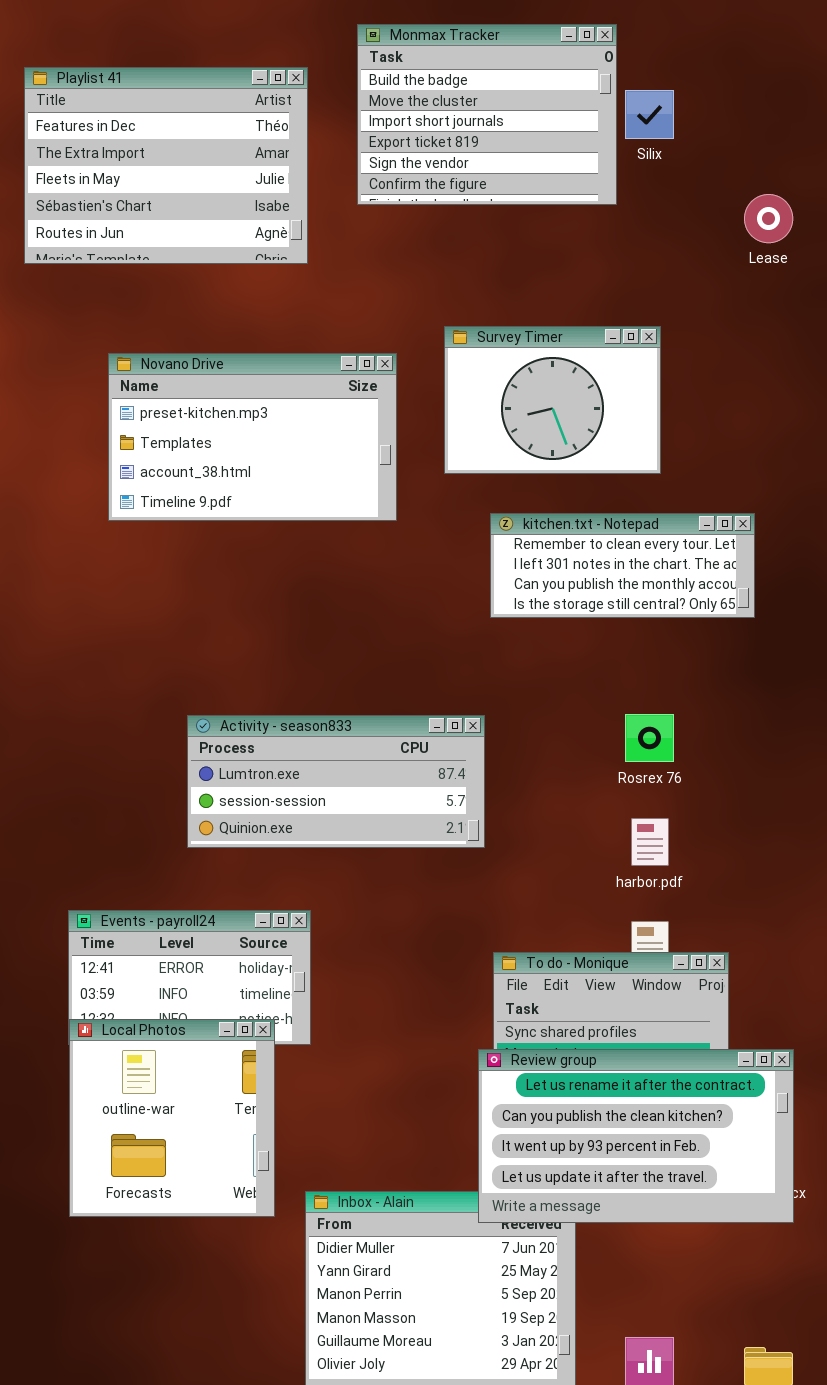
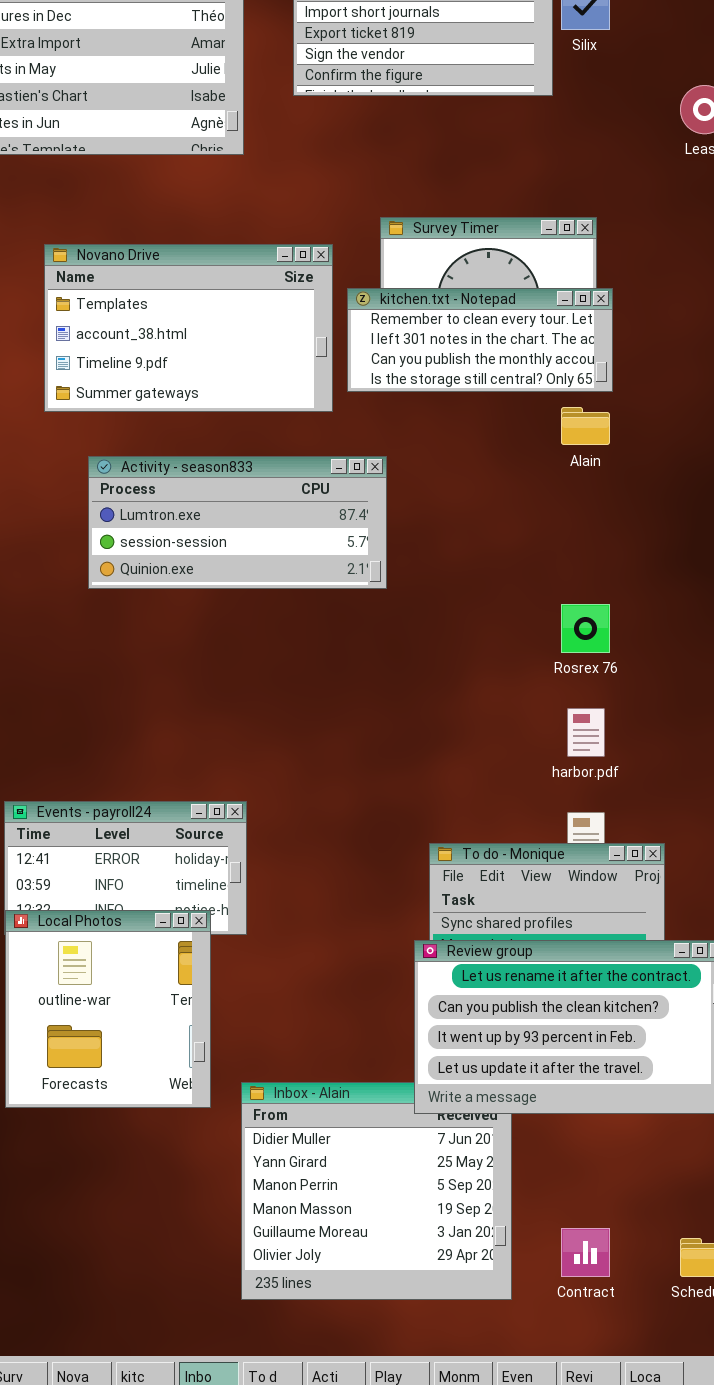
Novano Drive: [108,353,397,521] -> [44,244,333,412], scrolled down 1 row
kitchen.txt - Notepad: [490,513,755,618] -> [347,288,613,392], moved
Activity - season833: [187,715,485,848] -> [88,456,387,589], moved

